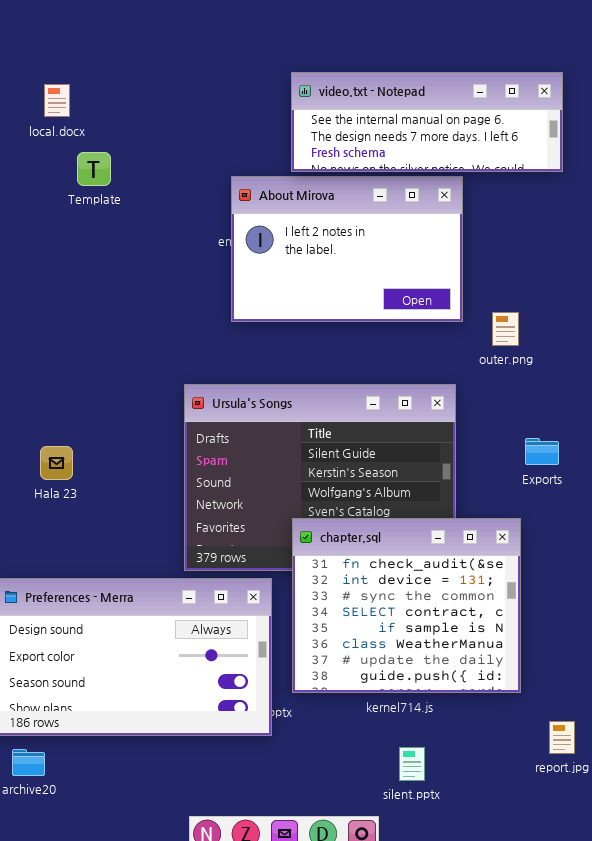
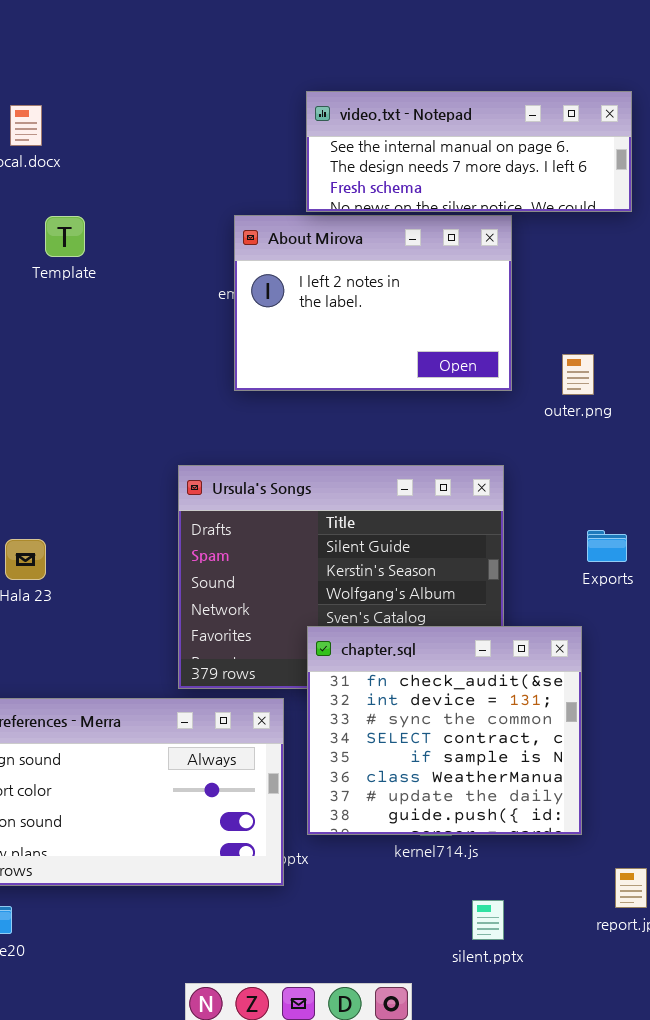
Template: [77,152,111,186] -> [45,216,85,257], moved
outer.png: [492,312,519,346] -> [562,354,594,395], moved
silent.pptx: [399,747,425,781] -> [472,900,504,940], moved

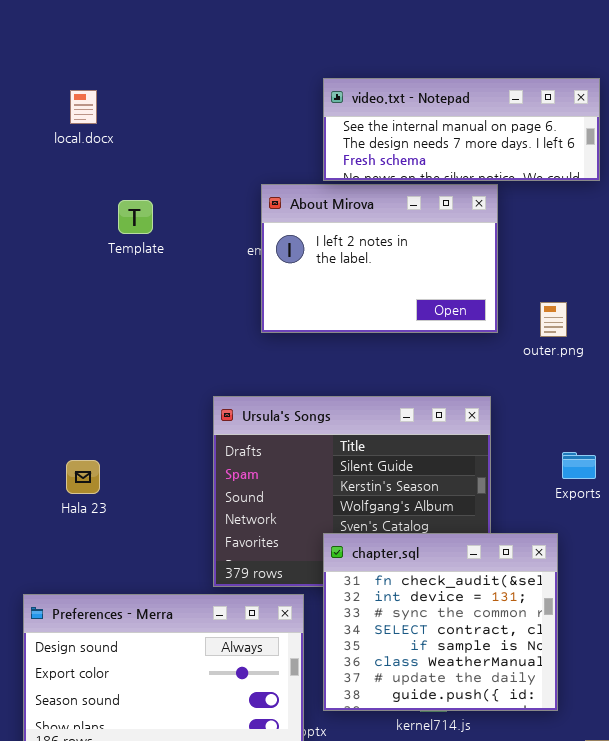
Template: [45,216,85,257] -> [118,200,153,234], moved

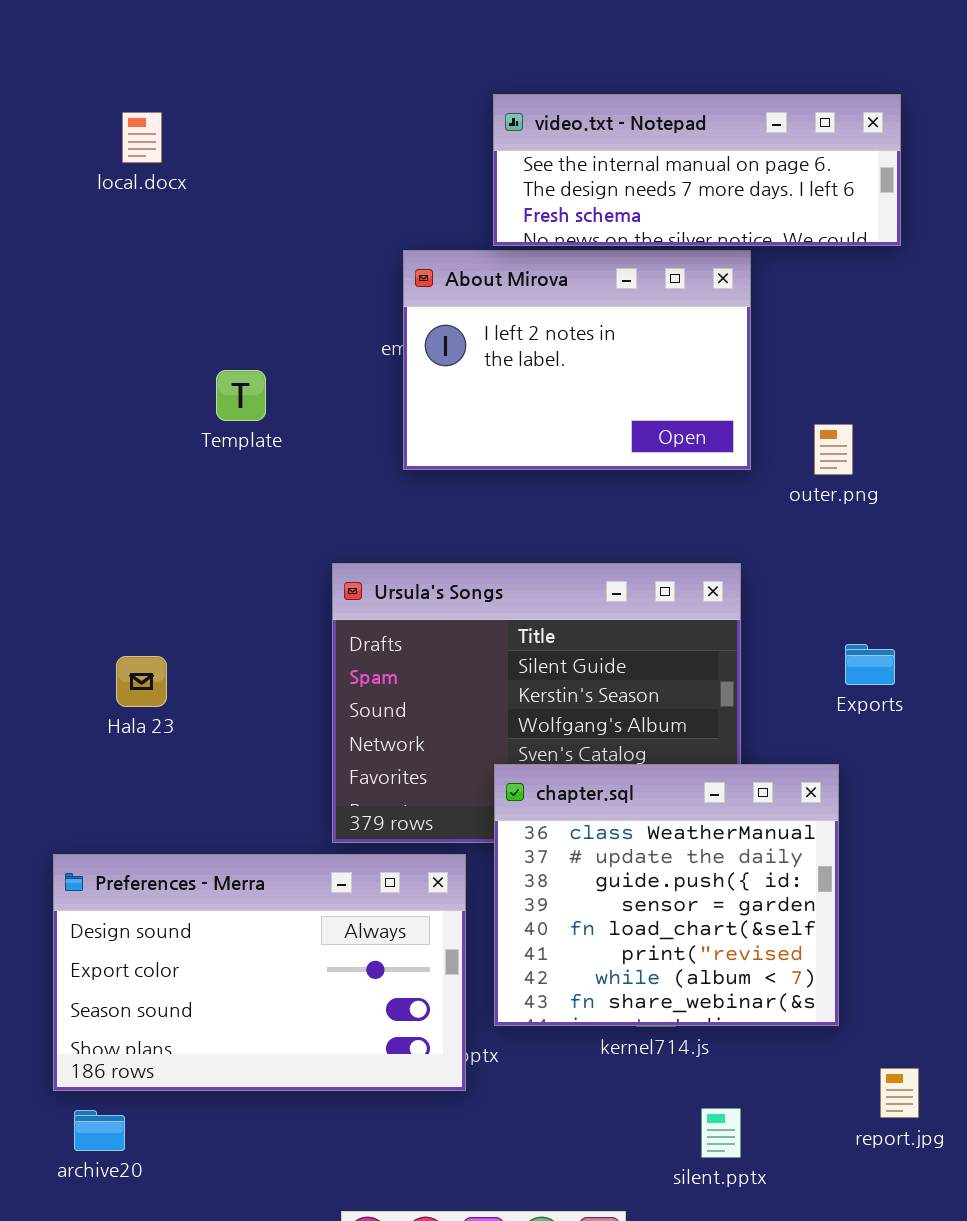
Template: [118,200,153,234] -> [216,370,266,421], moved
chapter.sql: [323,533,558,711] -> [494,764,839,1026], scrolled down 5 rows

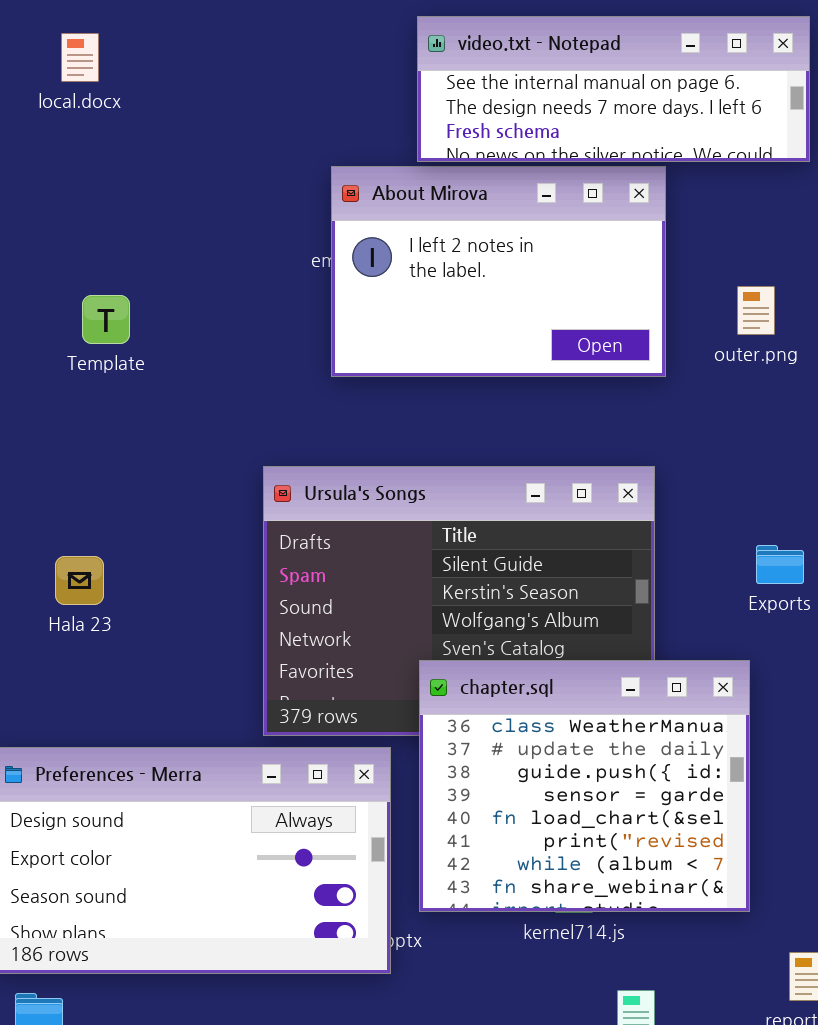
Template: [216,370,266,421] -> [82,295,130,344], moved
outer.png: [814,424,853,475] -> [737,286,775,335], moved

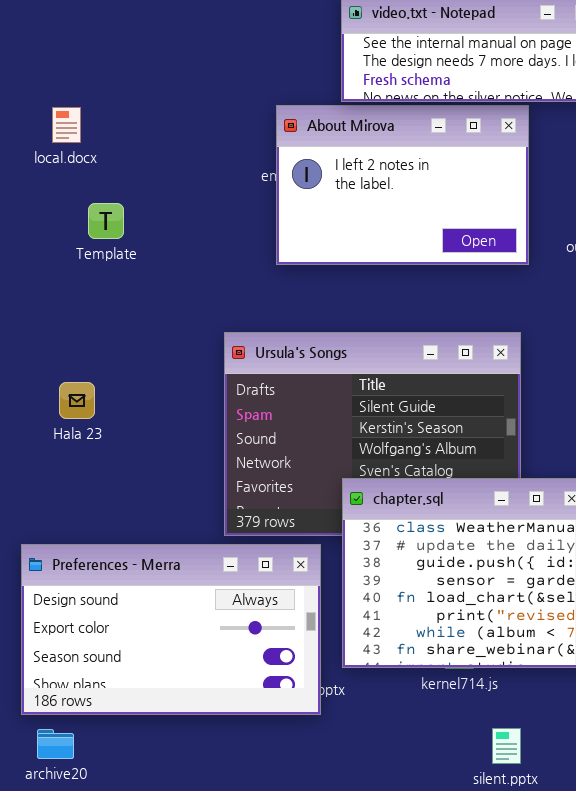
local.docx: [61,33,99,82] -> [52,107,81,143], moved
Hala 23: [55,556,104,605] -> [59,382,95,419], moved

